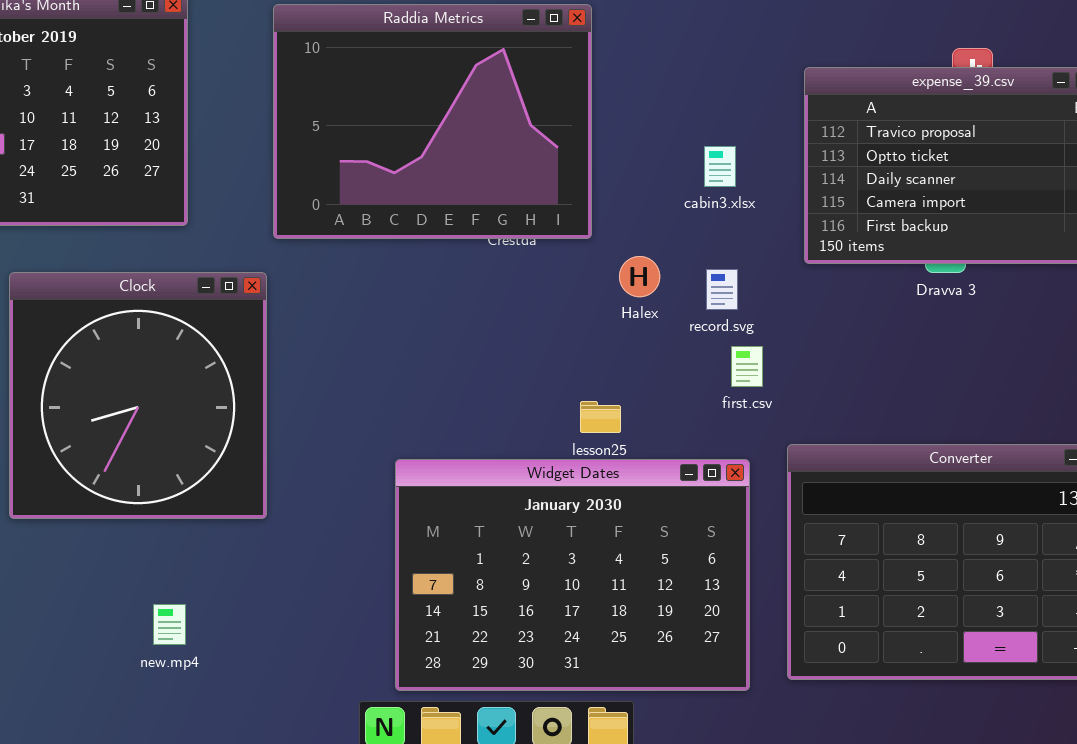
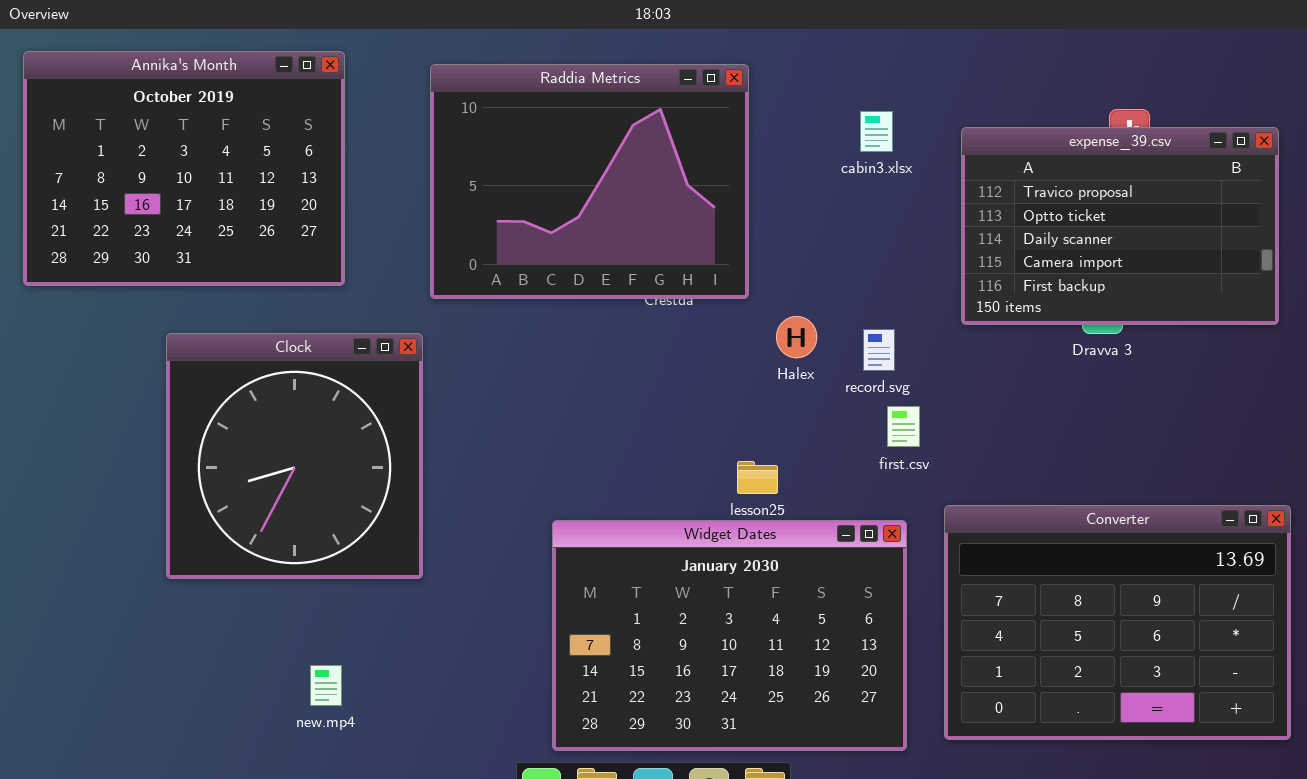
cabin3.xlsx: [704,146,736,187] -> [860,111,893,152], moved

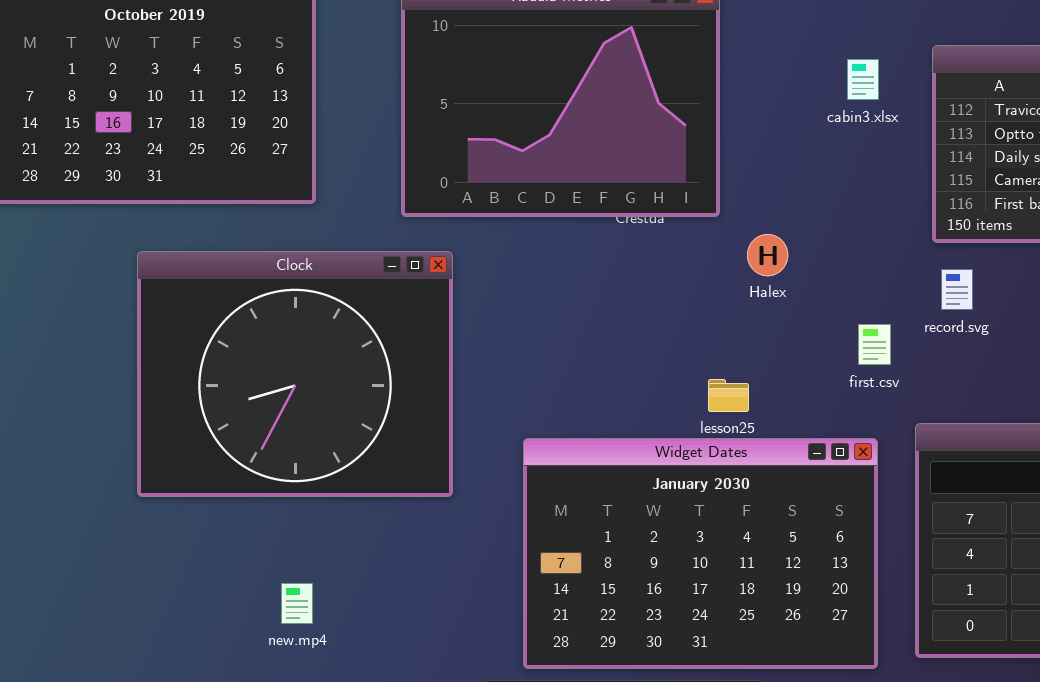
cabin3.xlsx: [860,111,893,152] -> [847,59,879,100], moved
record.svg: [863,329,895,371] -> [941,269,973,310], moved
Clock: [166,333,423,579] -> [137,251,453,497], resized

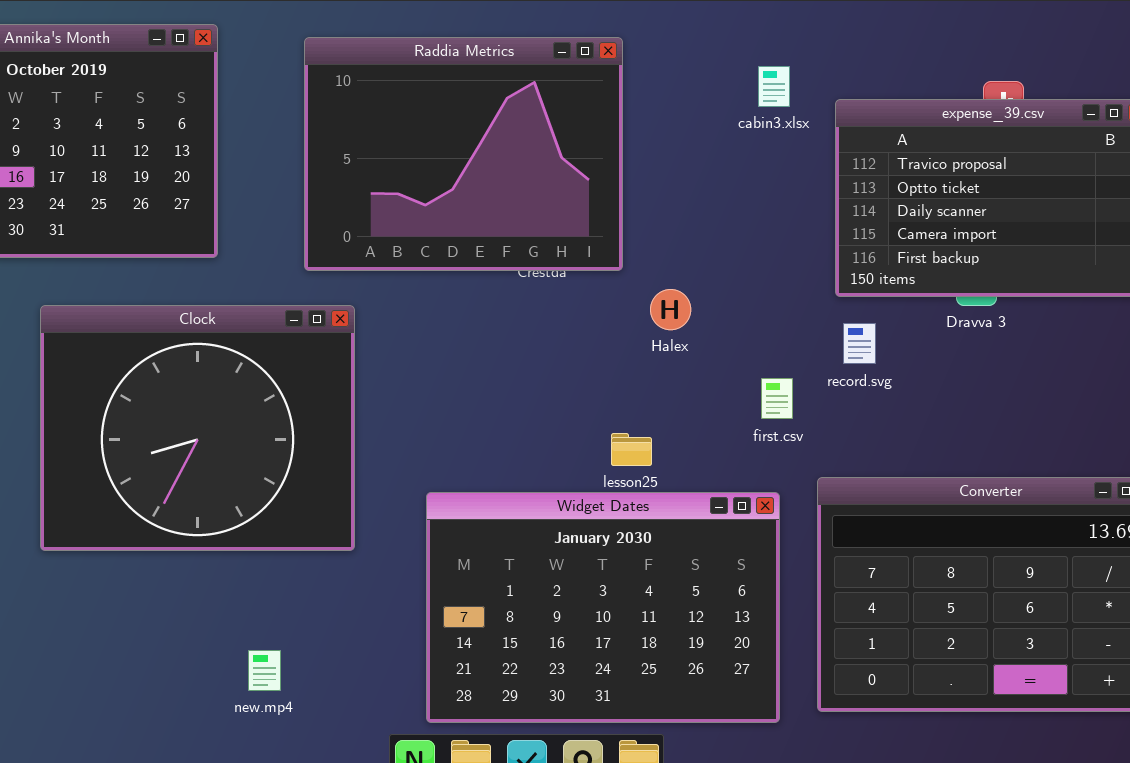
cabin3.xlsx: [847,59,879,100] -> [758,66,790,107], moved
new.mp4: [281,583,313,624] -> [248,650,281,691], moved

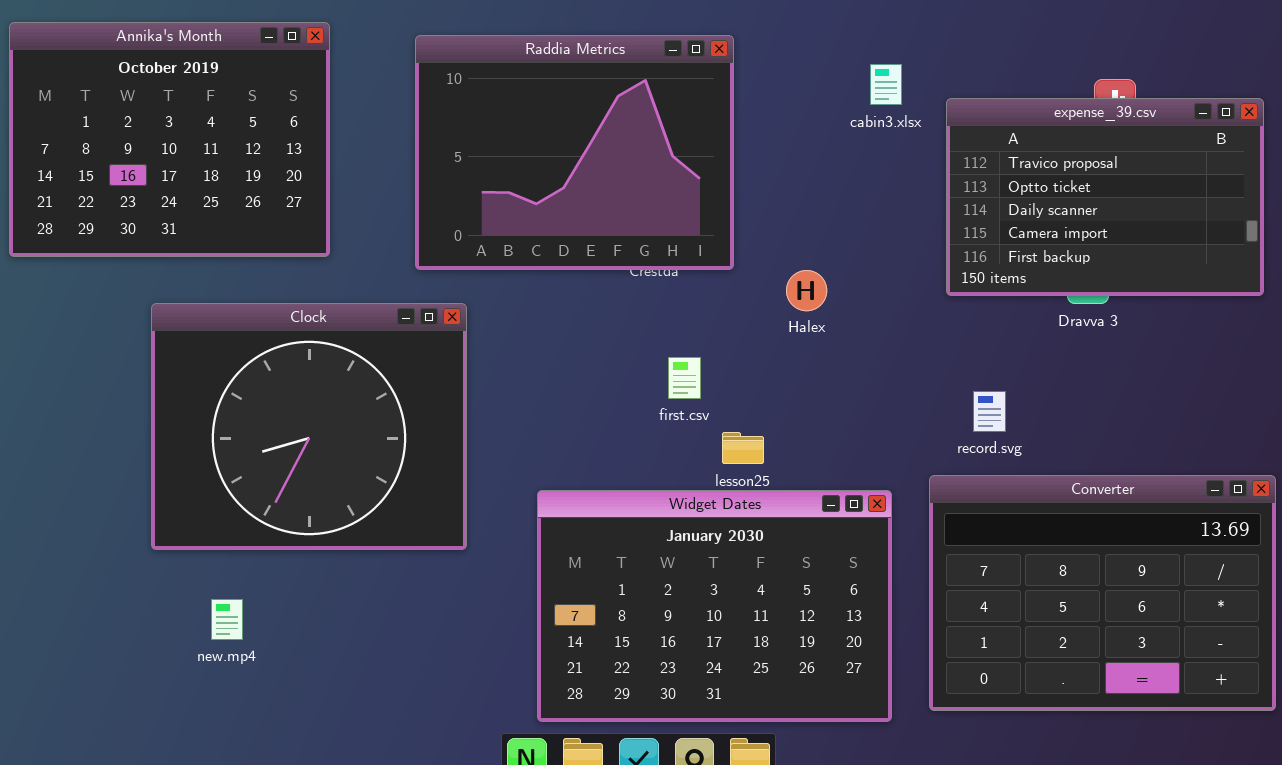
Halex: [650,289,691,330] -> [786,270,827,311], moved
record.svg: [843,323,876,364] -> [973,391,1006,432], moved
first.csv: [761,378,793,419] -> [668,357,701,399], moved
new.mp4: [248,650,281,691] -> [211,599,243,640], moved

